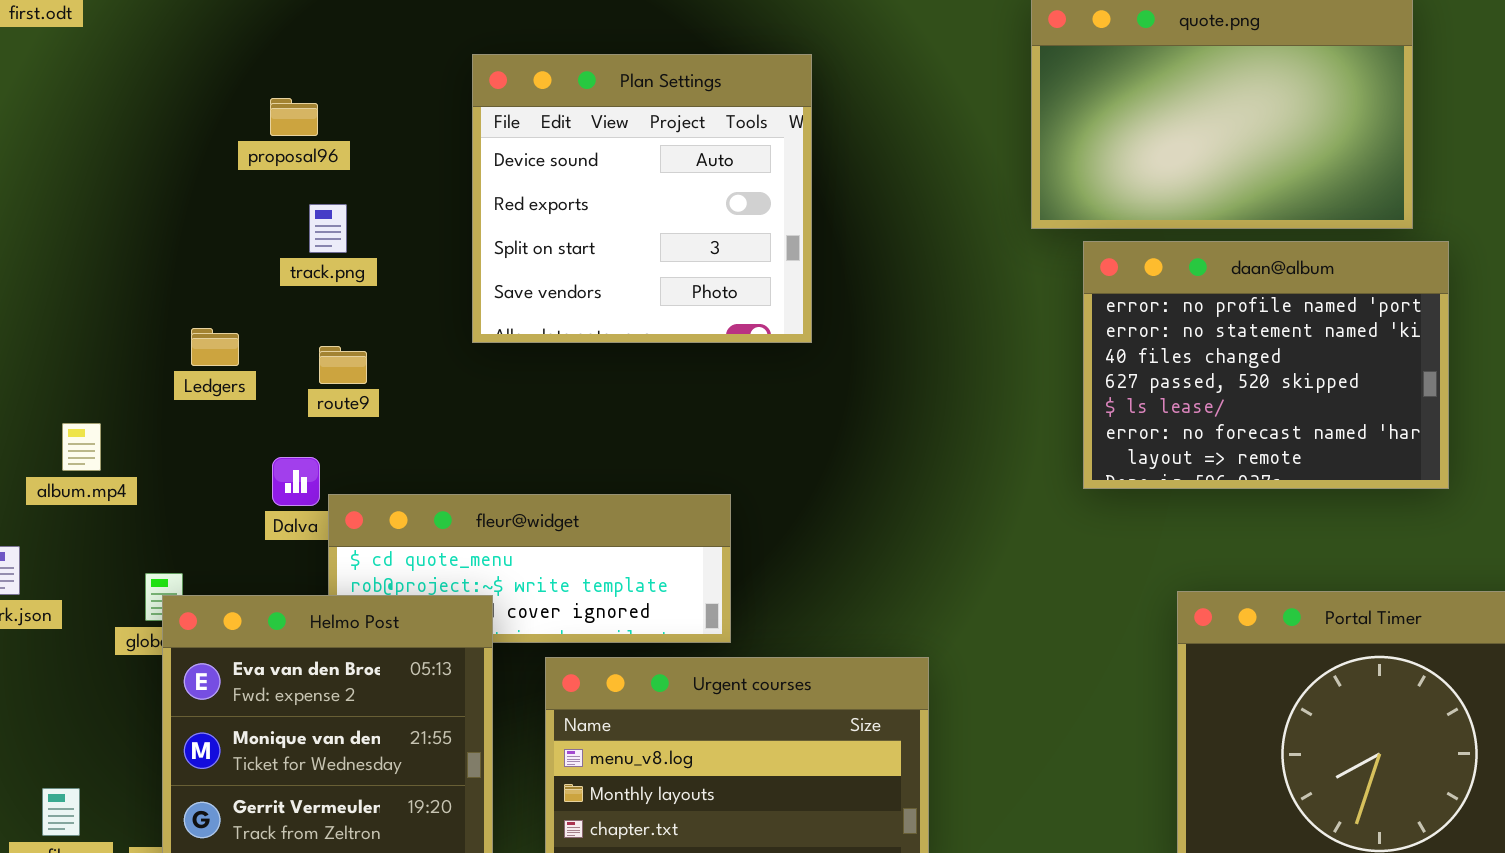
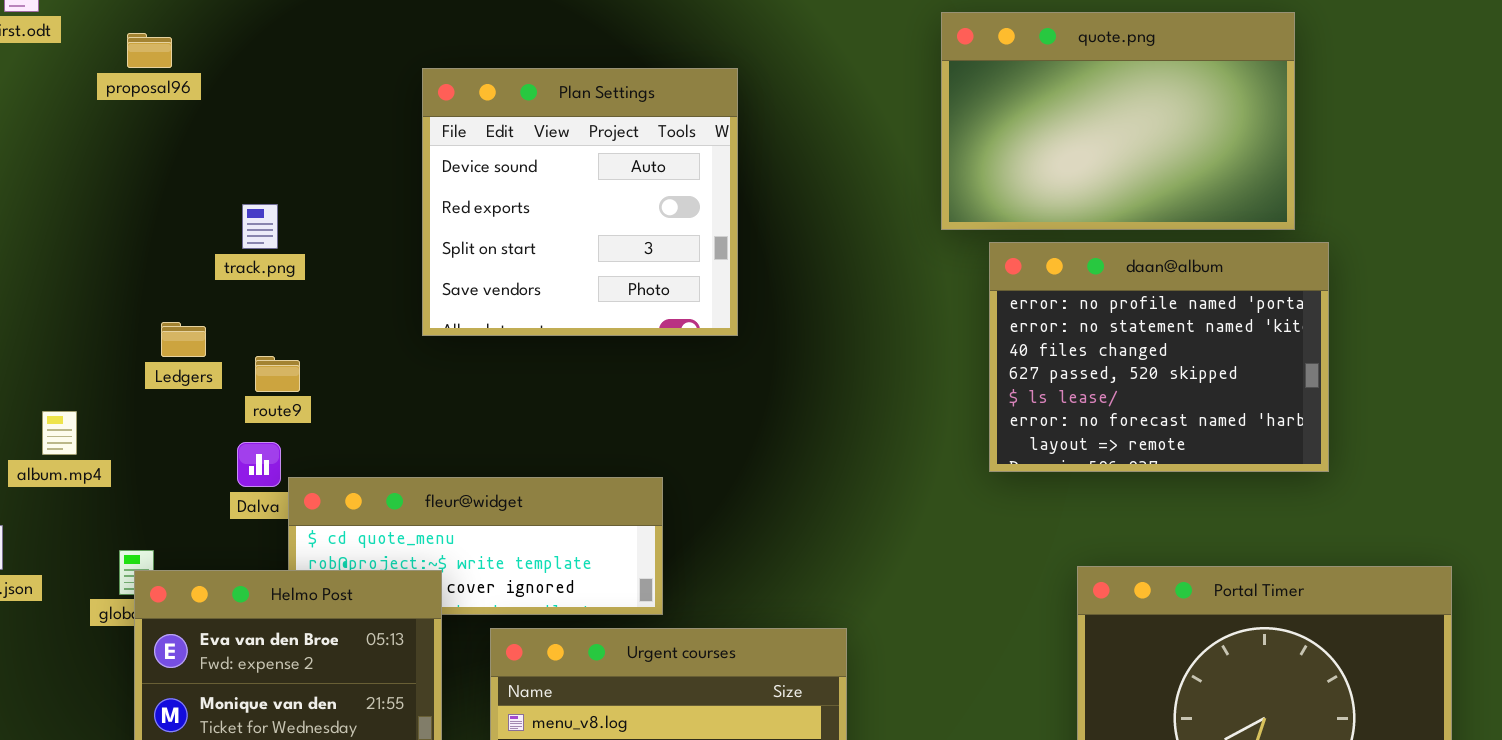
proposal96: [270,98,318,136] -> [127,33,172,68], moved
track.png: [309,204,347,253] -> [242,204,278,249], moved
route9: [319,346,367,384] -> [255,356,300,392], moved

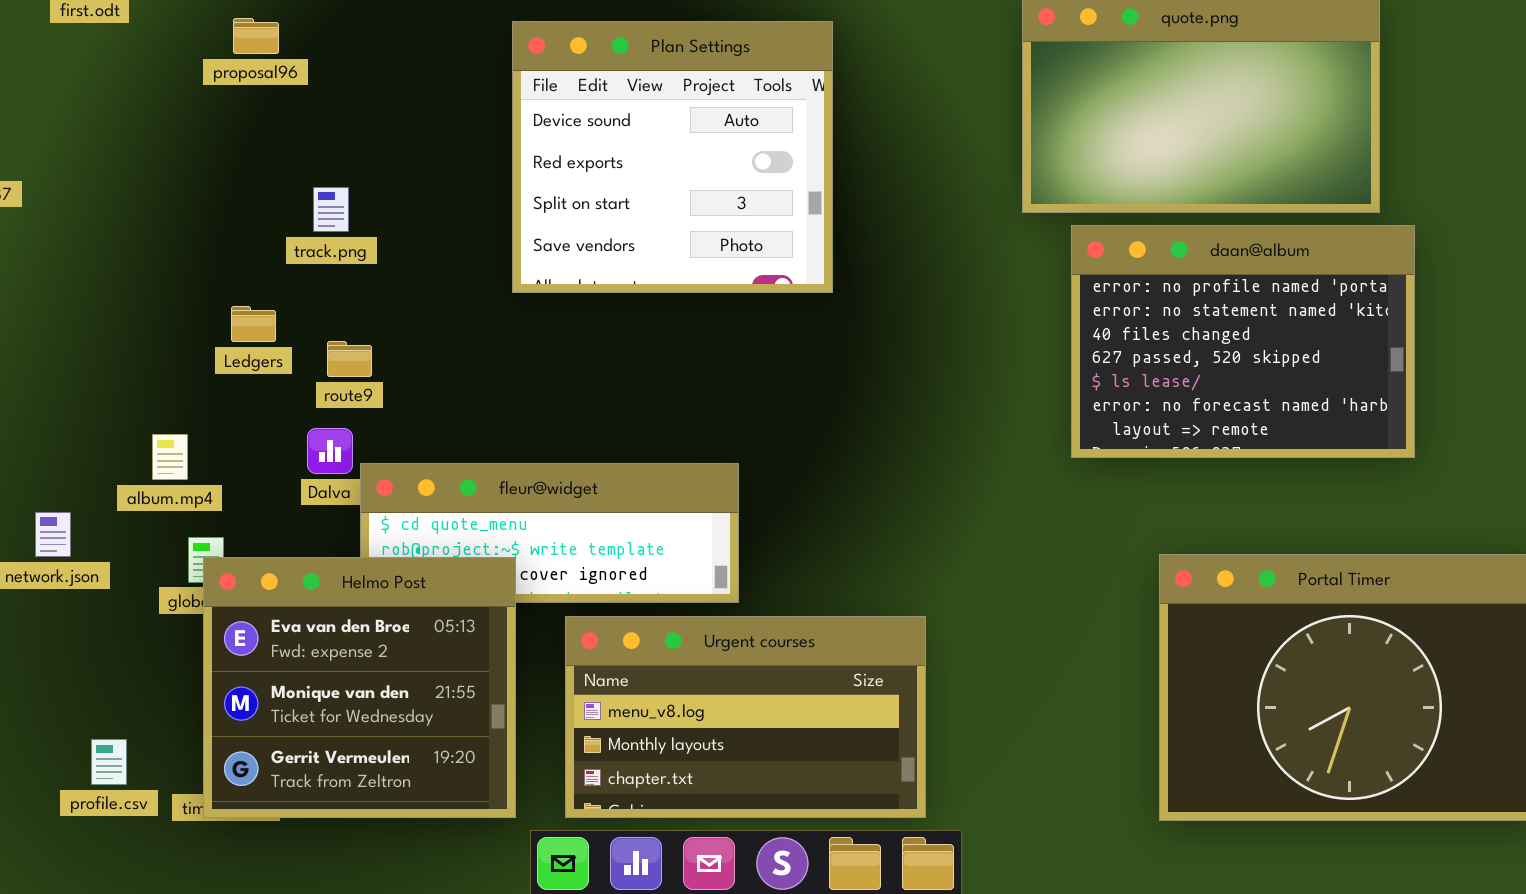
proposal96: [127,33,172,68] -> [233,18,279,54], moved
Plan Settings: [422,68,738,336] -> [512,21,833,293], moved
album.mp4: [42,411,77,455] -> [152,434,188,480], moved

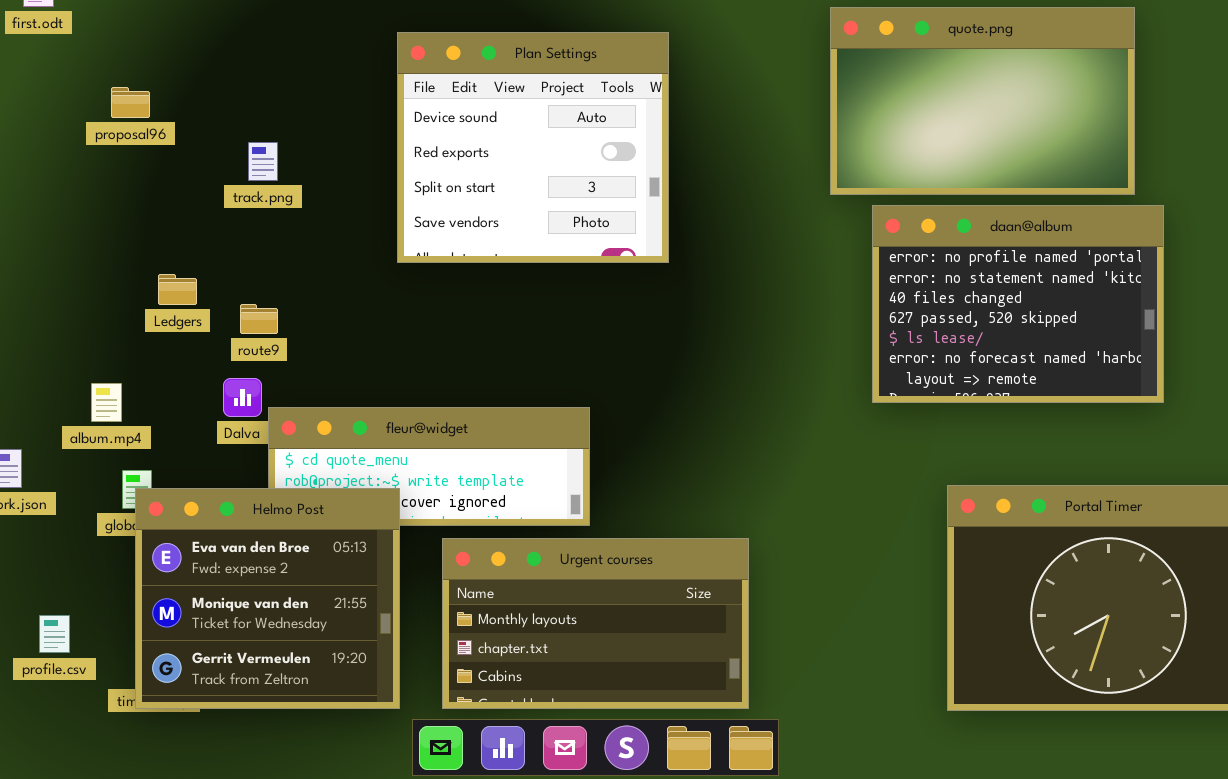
proposal96: [233,18,279,54] -> [111,87,150,118], moved
track.png: [313,187,349,232] -> [248,142,278,181], moved
Urgent courses: [565,616,926,818] -> [442,538,749,709], scrolled down 1 row
profile.csv: [91,739,127,785] -> [39,615,70,653], moved

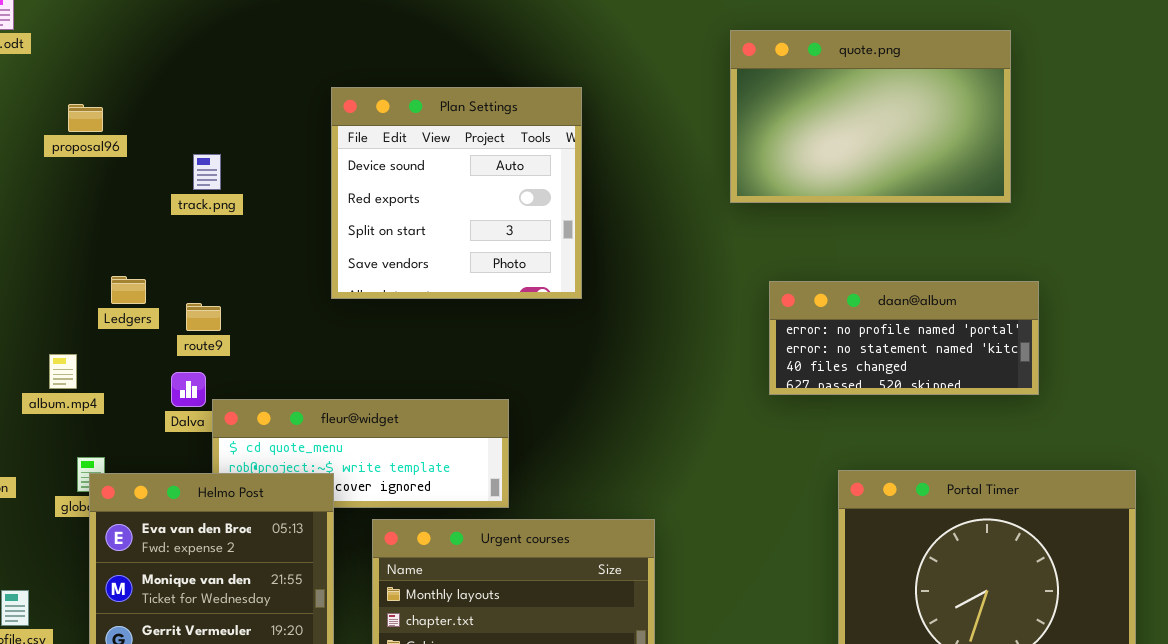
Plan Settings: [397,32,669,263] -> [331,87,582,299], moved
daan@album: [872,205,1164,403] -> [769,281,1039,395], resized
album.mp4: [91,383,122,422] -> [49,354,77,389], moved

